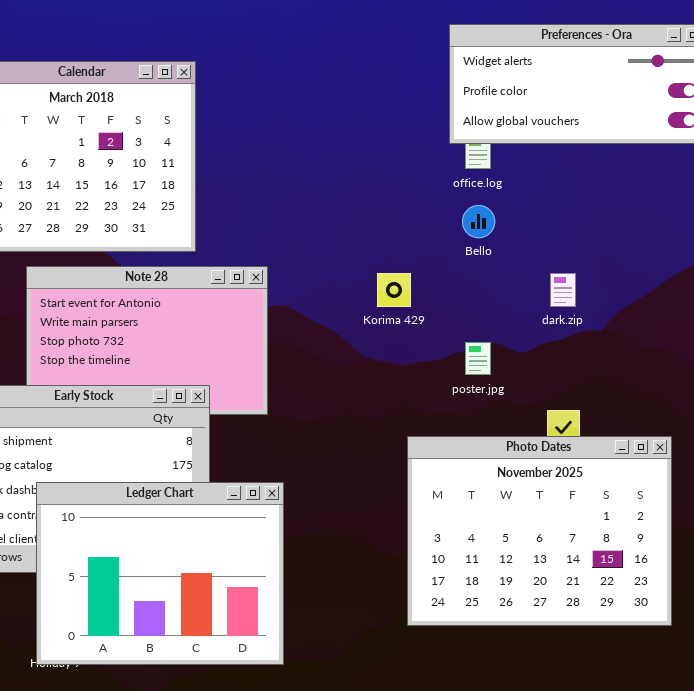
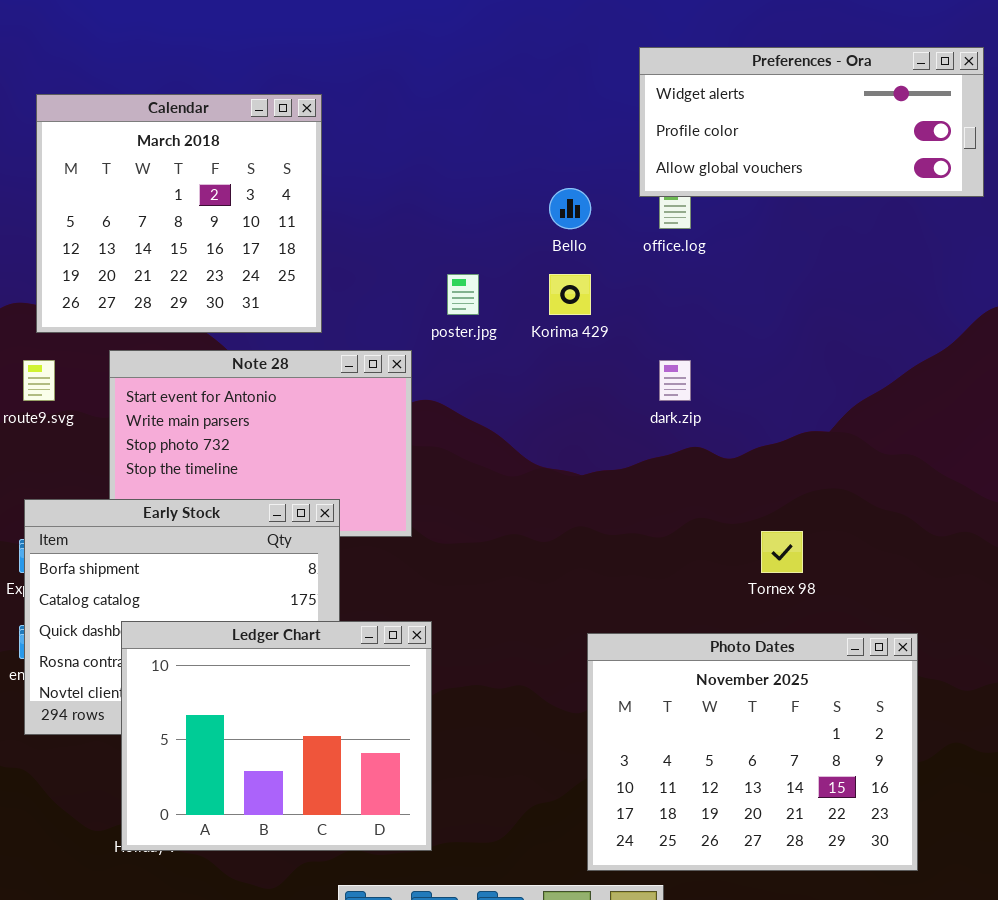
Bello: [462,205,495,238] -> [549,188,591,229], moved
Korima 429: [377,273,411,307] -> [549,274,591,315], moved
dark.zip: [550,273,576,307] -> [659,360,691,401], moved
poster.jpg: [465,342,491,375] -> [447,274,479,315], moved
Photo Dates: [407,436,672,626] -> [587,633,918,871], moved

